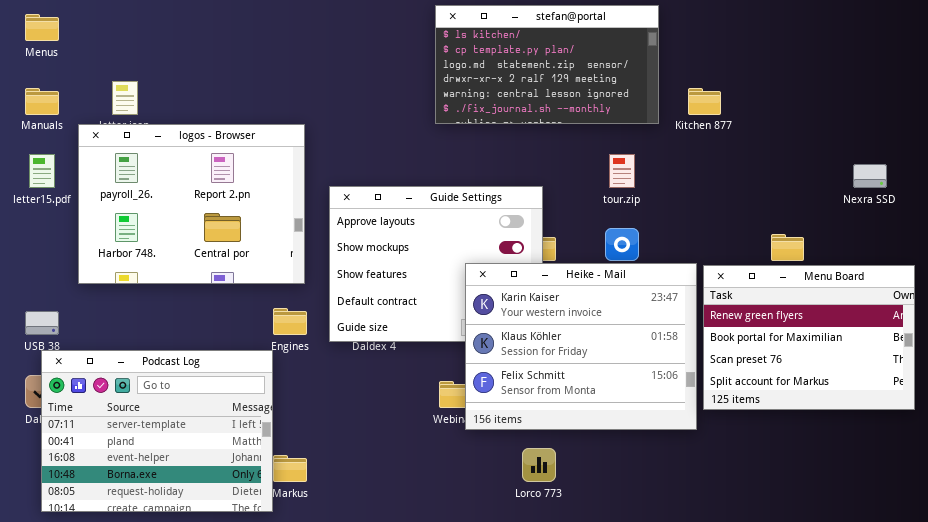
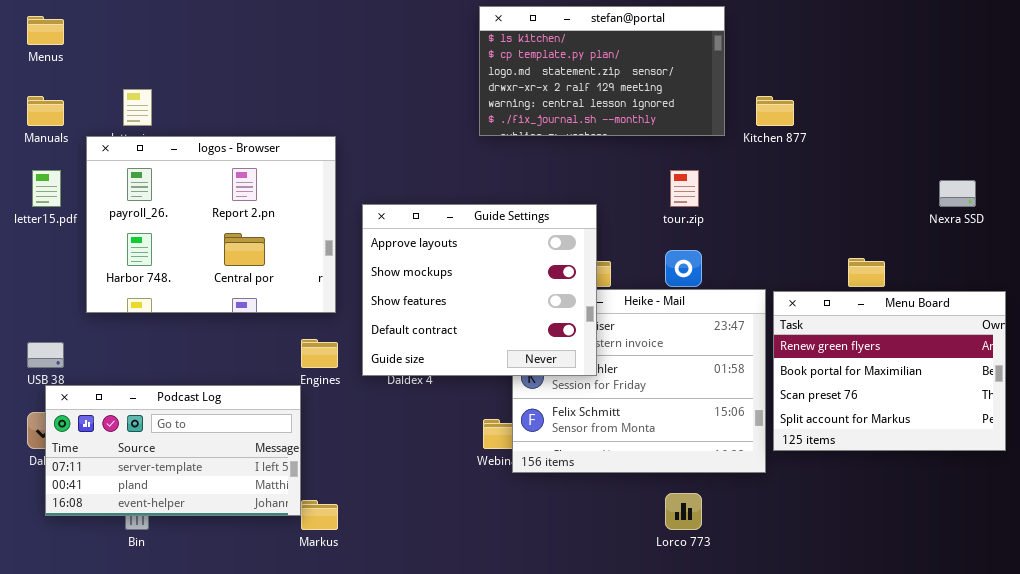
Guide Settings: [329,186,543,342] -> [362,204,597,376], raised
Podcast Log: [41,350,273,512] -> [45,385,301,516], resized
Lorco 773: [522,448,556,482] -> [665,493,702,530], moved

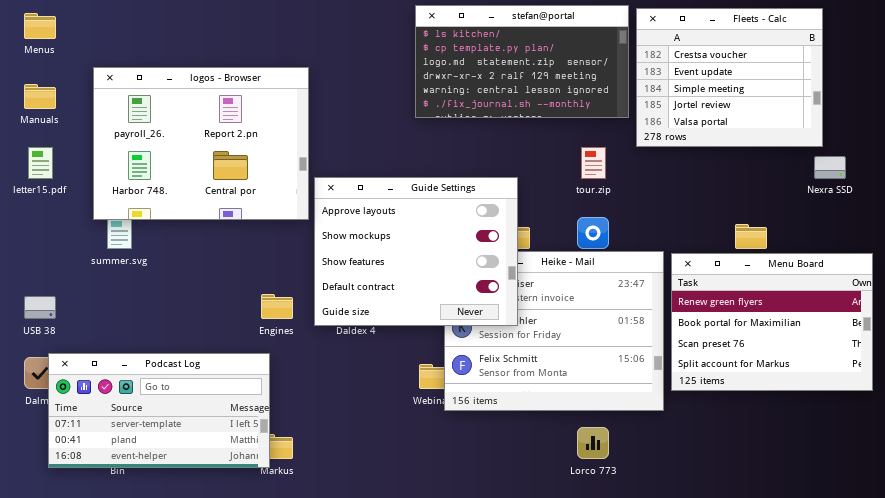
Fleets - Calc: none -> [636,8,823,147], opened
logos - Browser: [86,136,336,313] -> [93,67,309,220], moved
Podcast Log: [45,385,301,516] -> [48,353,270,468], moved

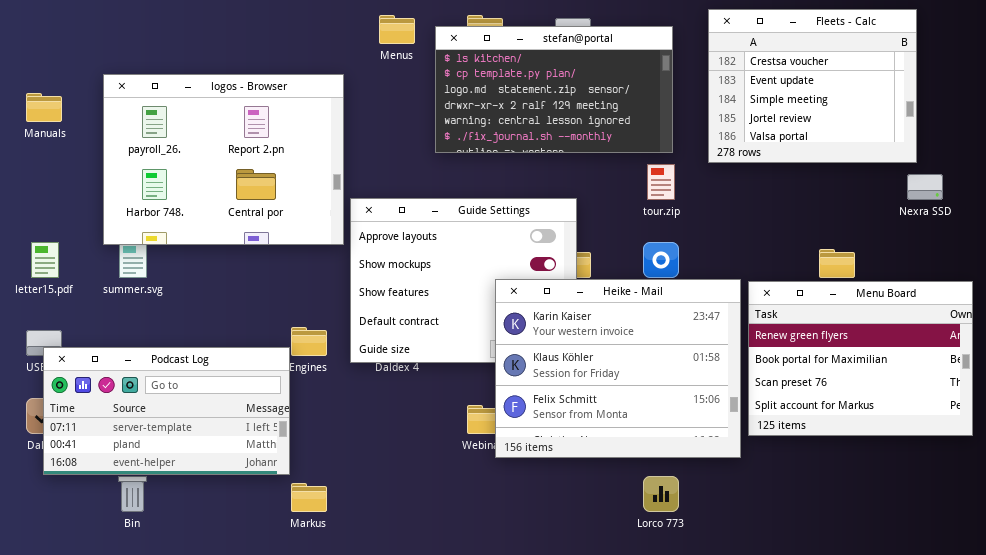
stefan@portal: [415,5,629,118] -> [435,26,673,153], moved
Menus: [24,13,56,39] -> [379,15,415,44], moved
letter15.pdf: [28,147,53,179] -> [31,242,59,278], moved
Heike - Mail: [444,251,664,411] -> [495,279,741,458], raised
Podcast Log: [48,353,270,468] -> [43,347,290,475], moved

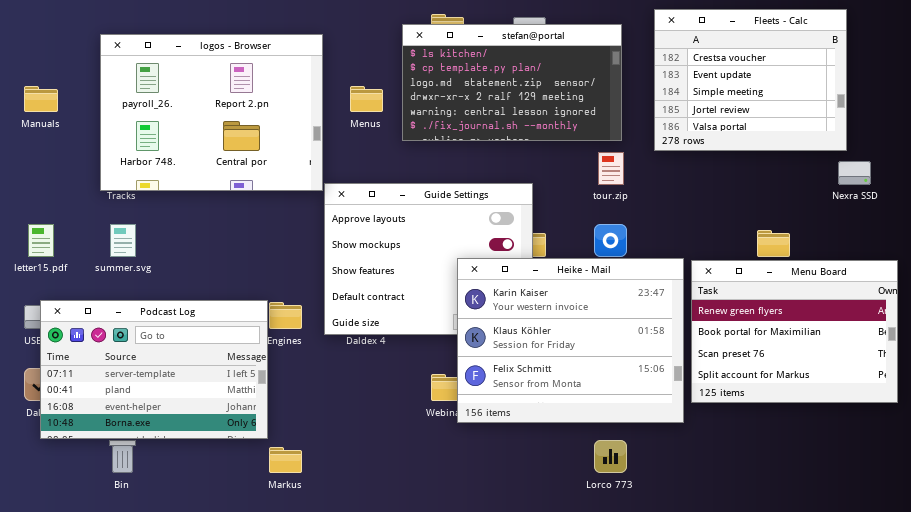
Menus: [379,15,415,44] -> [350,86,383,112], moved
logos - Browser: [103,74,344,245] -> [100,34,323,191], moved
Podcast Log: [43,347,290,475] -> [40,300,268,439], resized

